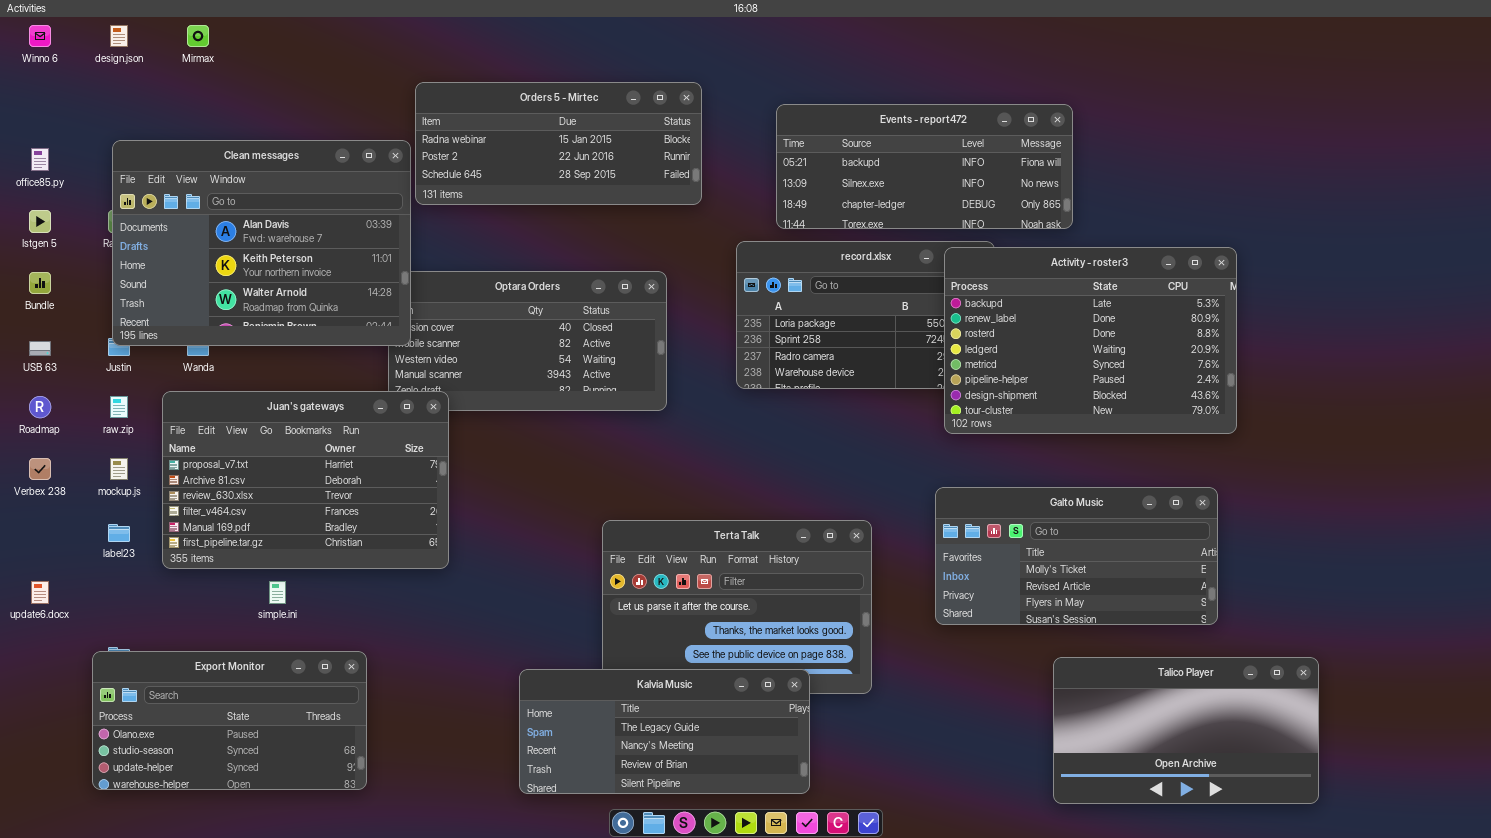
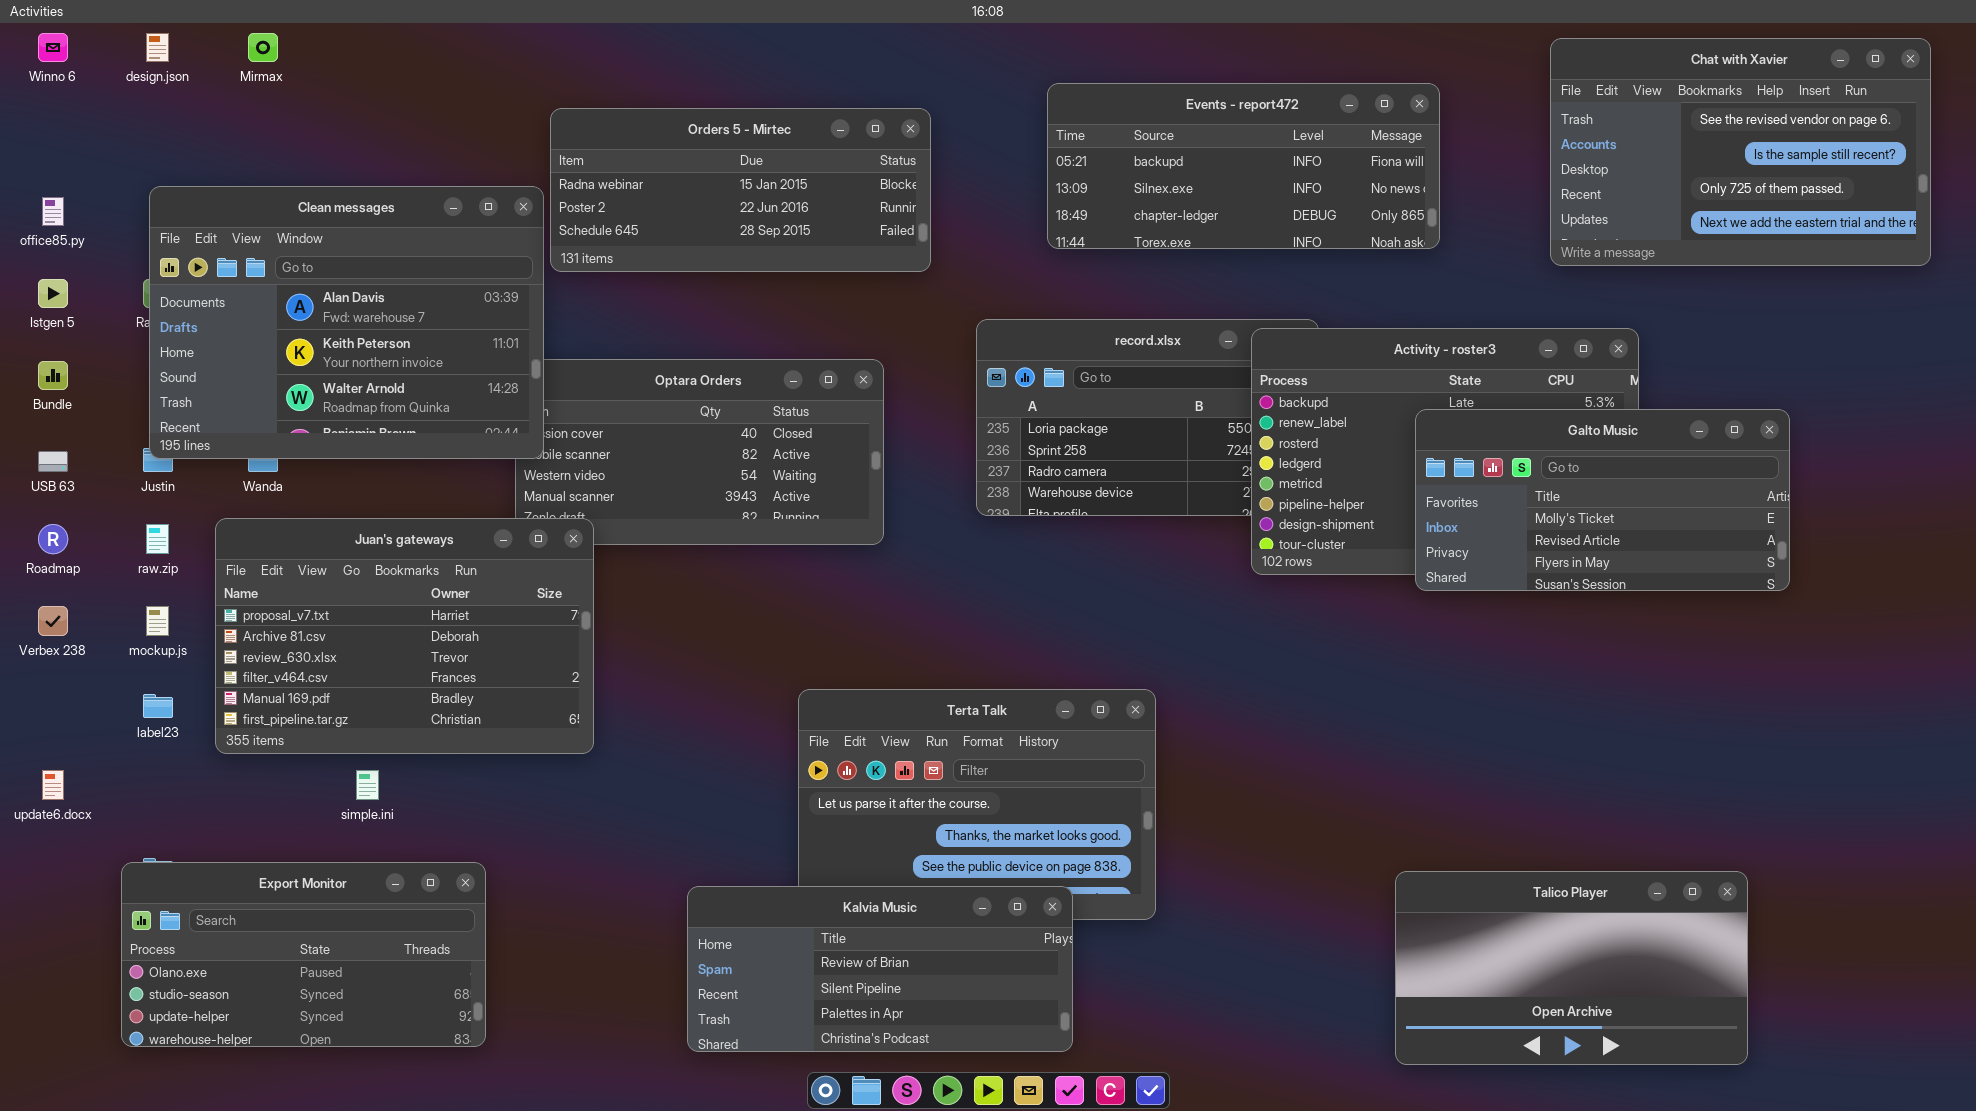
Chat with Xavier: none -> [1550,38,1931,266], opened
Events - report472: [776,104,1073,229] -> [1047,83,1440,249], moved
Galto Music: [935,487,1218,625] -> [1415,409,1790,591], moved
Kalvia Music: [519,669,810,794] -> [687,886,1073,1052], scrolled down 2 rows

